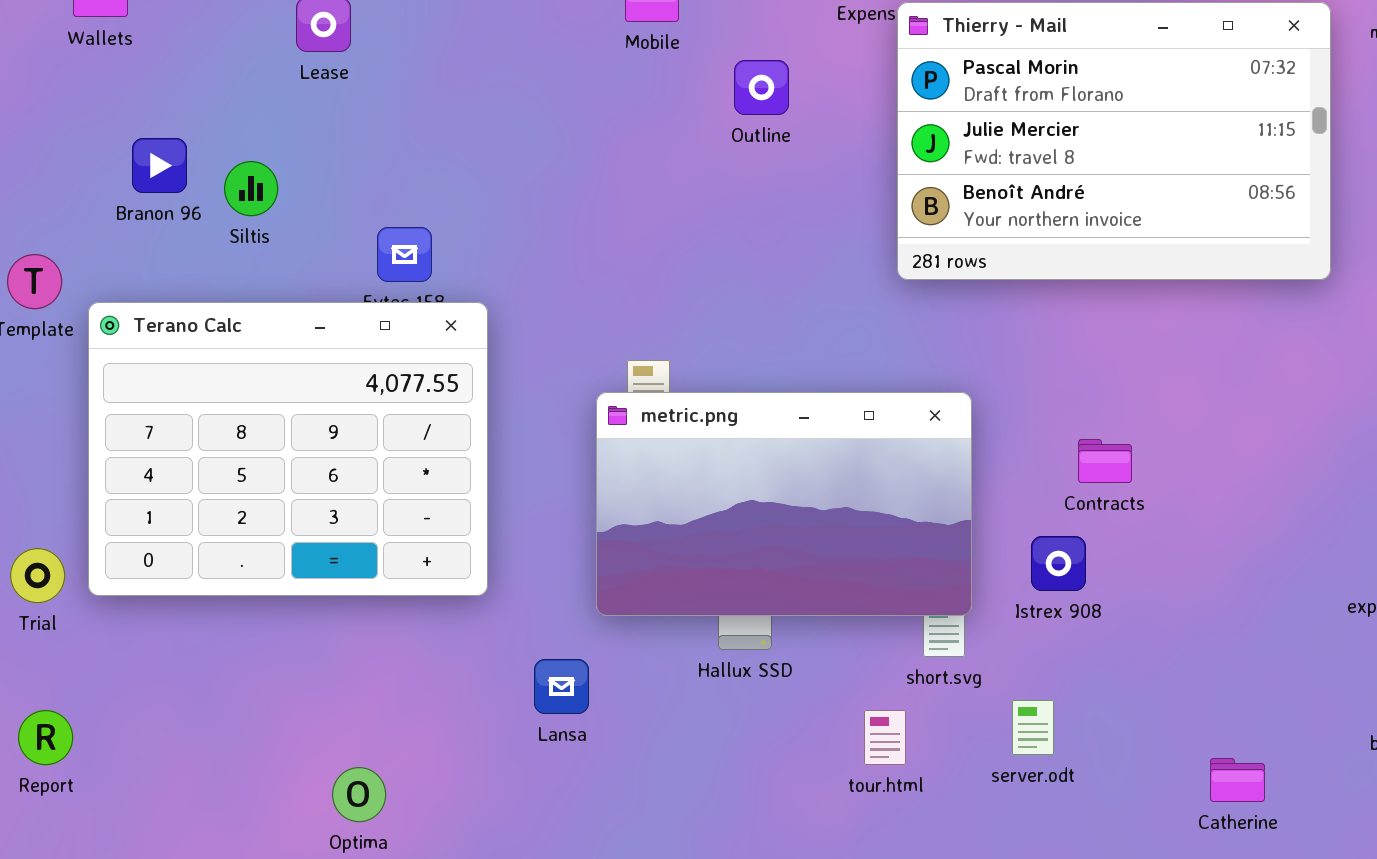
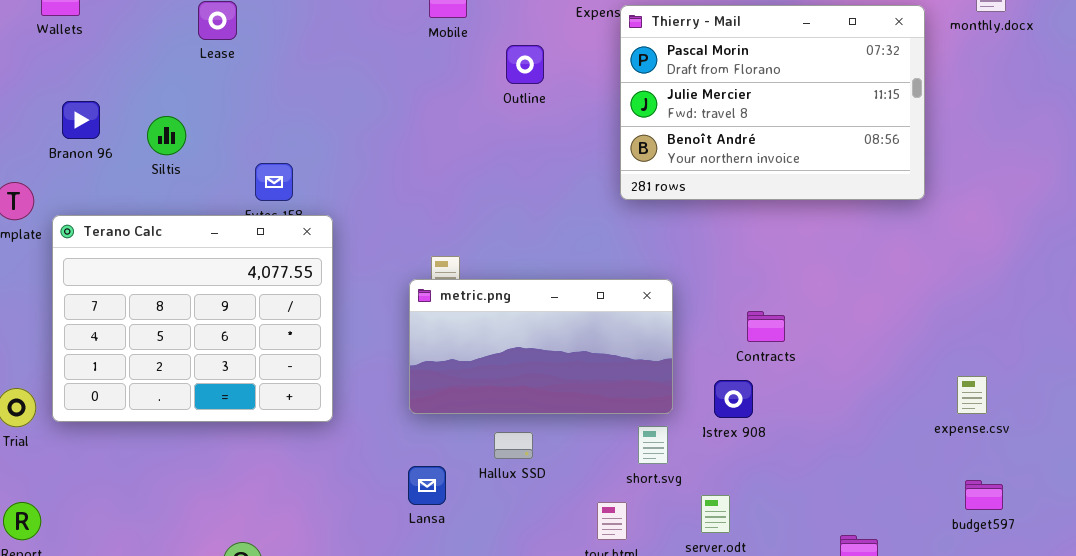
Branon 96: [132,138,187,193] -> [62,101,100,139], moved
metric.png: [596,392,972,616] -> [409,279,673,414], resized
Lansa: [534,659,589,714] -> [408,466,446,505], moved

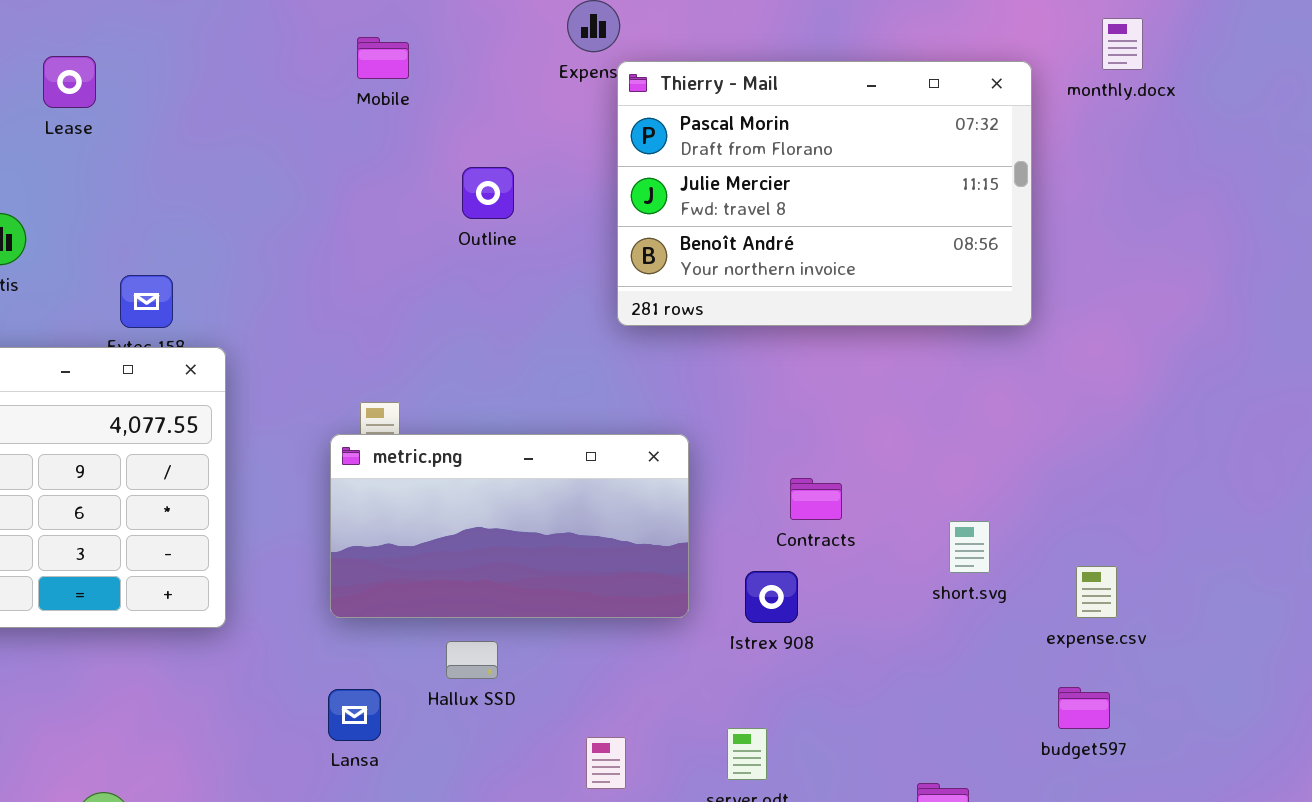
Outline: [506,45,544,84] -> [462,167,514,219], moved
short.svg: [638,426,668,464] -> [949,521,990,573], moved
budget597: [965,480,1003,510] -> [1058,687,1110,729], moved

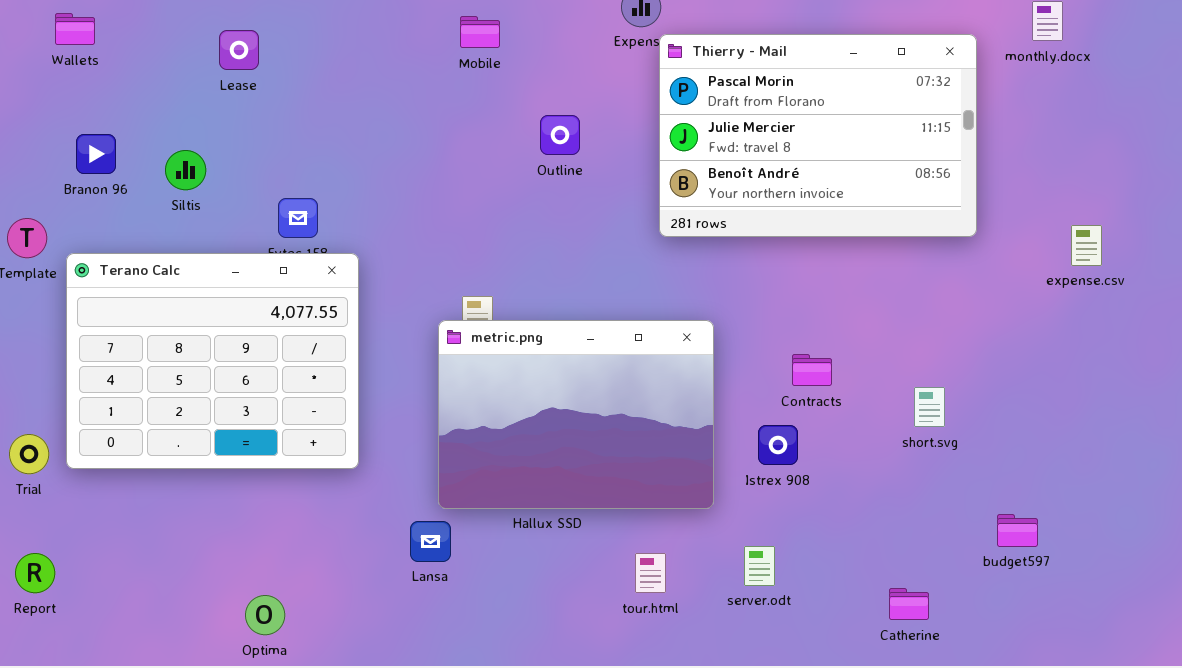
metric.png: [330,434,689,618] -> [438,320,714,509], resized
expense.csv: [1076,566,1117,618] -> [1071,225,1102,266], moved
Lansa: [328,689,381,741] -> [410,521,451,562], moved

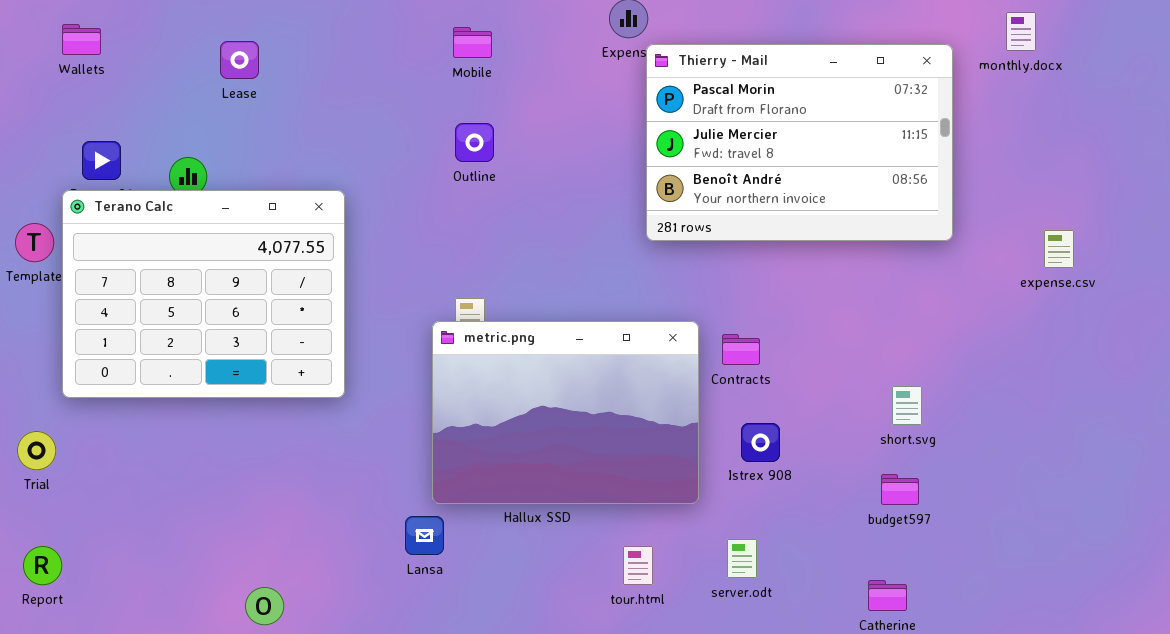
Outline: [540,115,580,155] -> [455,123,494,162], moved
Terano Calc: [66,253,359,469] -> [62,190,345,398], moved
Contracts: [792,354,832,386] -> [722,334,760,365], moved
budget597: [997,514,1038,547] -> [881,474,919,505], moved

